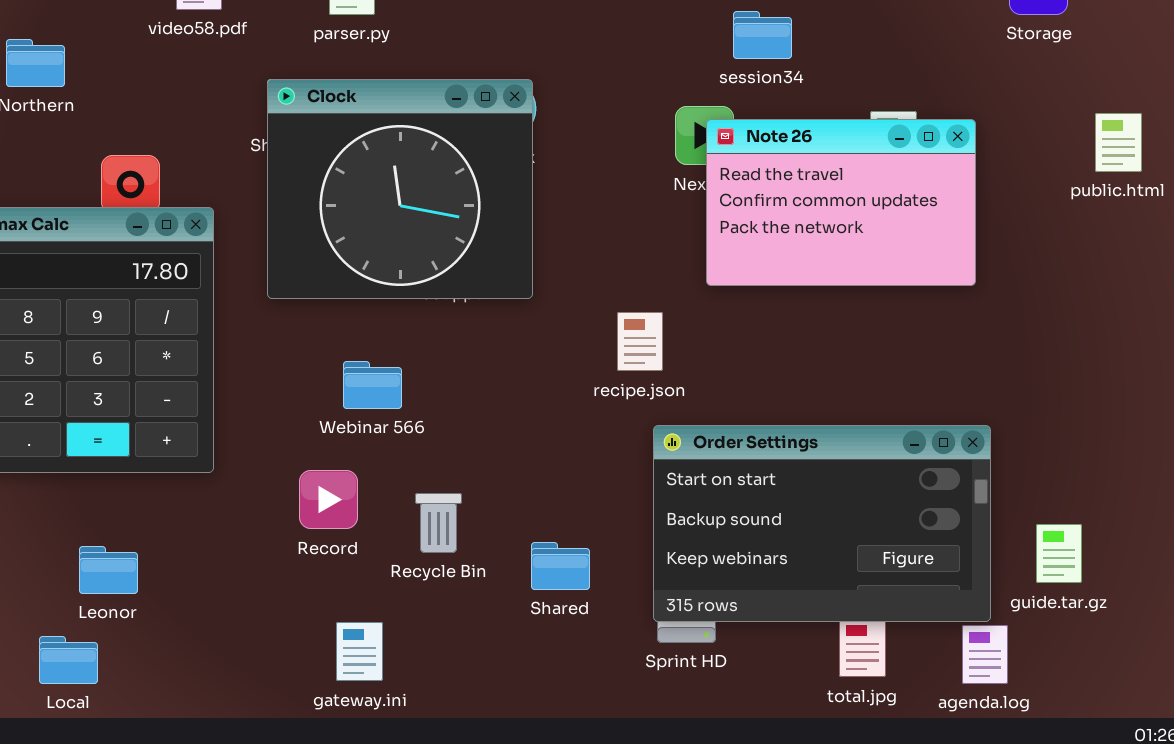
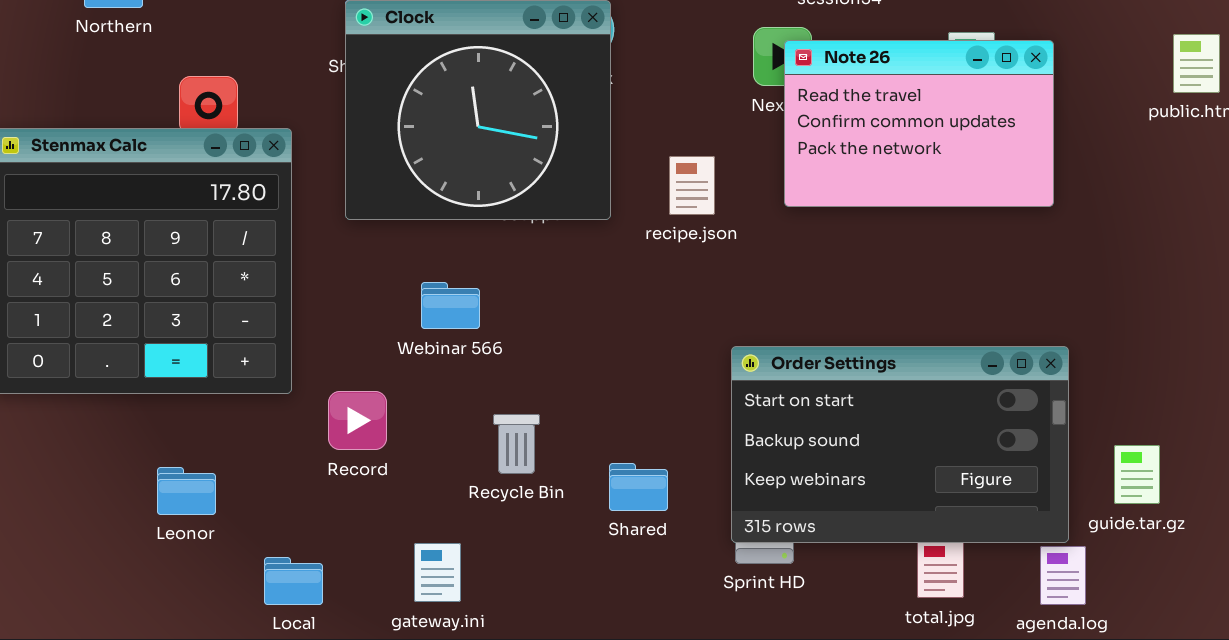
recipe.json: [617,312,663,371] -> [669,156,715,215], moved
Record: [299,470,358,529] -> [328,391,387,450], moved
Local: [39,636,98,684] -> [264,557,323,605], moved

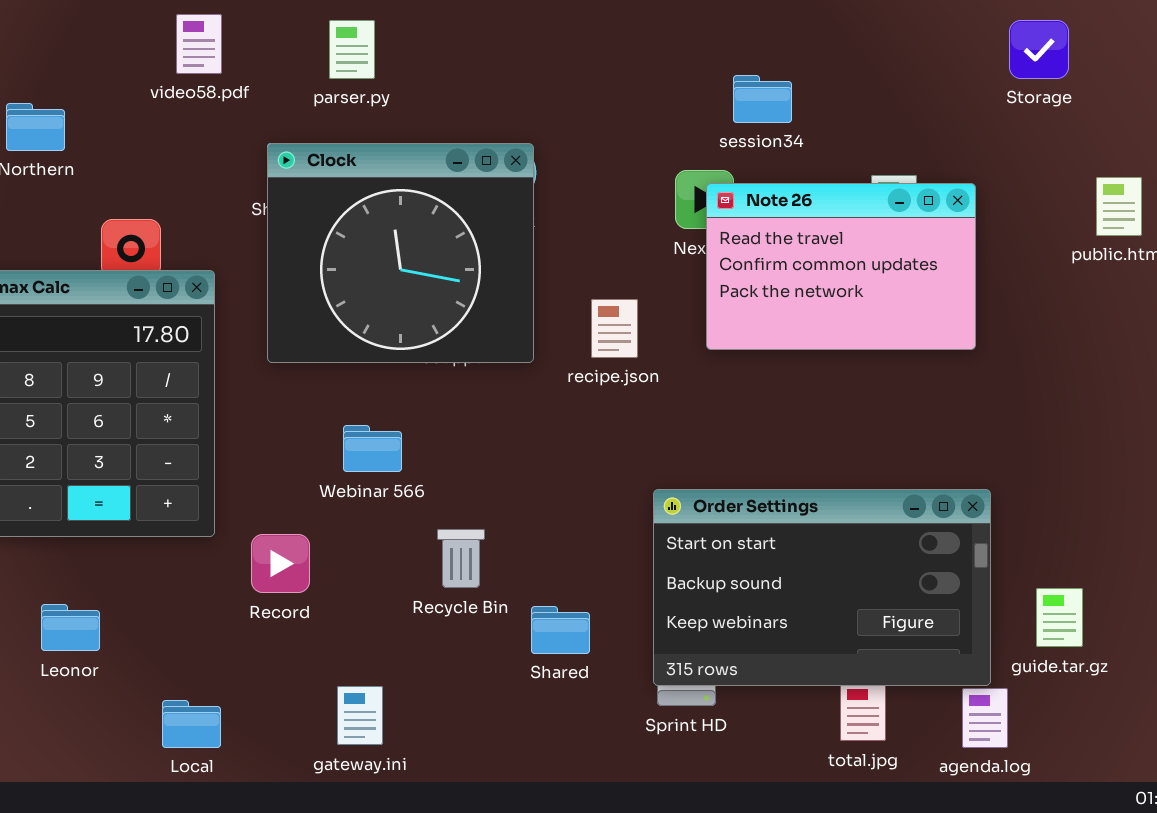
Recycle Bin: [493,414,540,474] -> [437,529,485,588], moved
Leonor: [157,467,216,515] -> [41,604,100,651], moved
Local: [264,557,323,605] -> [162,700,221,748], moved

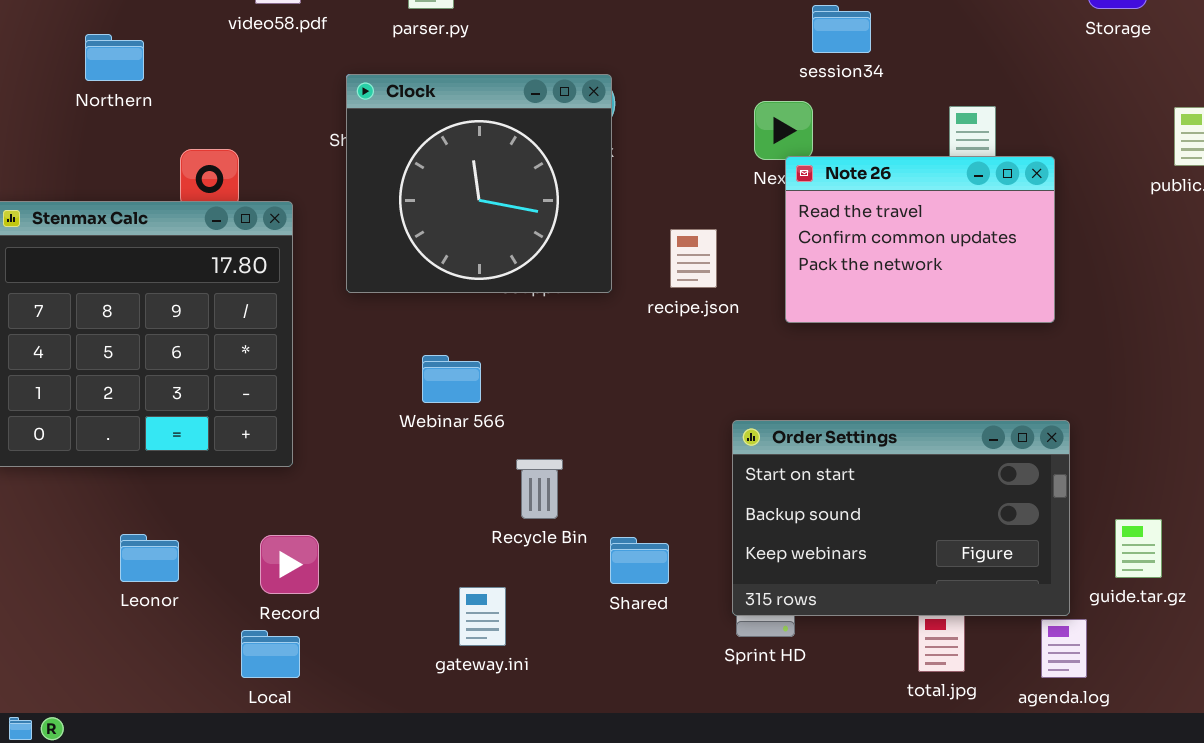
Note 26: [706,183,976,350] -> [785,156,1055,323], moved
Record: [251,534,310,593] -> [260,535,319,594], moved
gateway.ini: [337,686,383,745] -> [459,587,506,646], moved

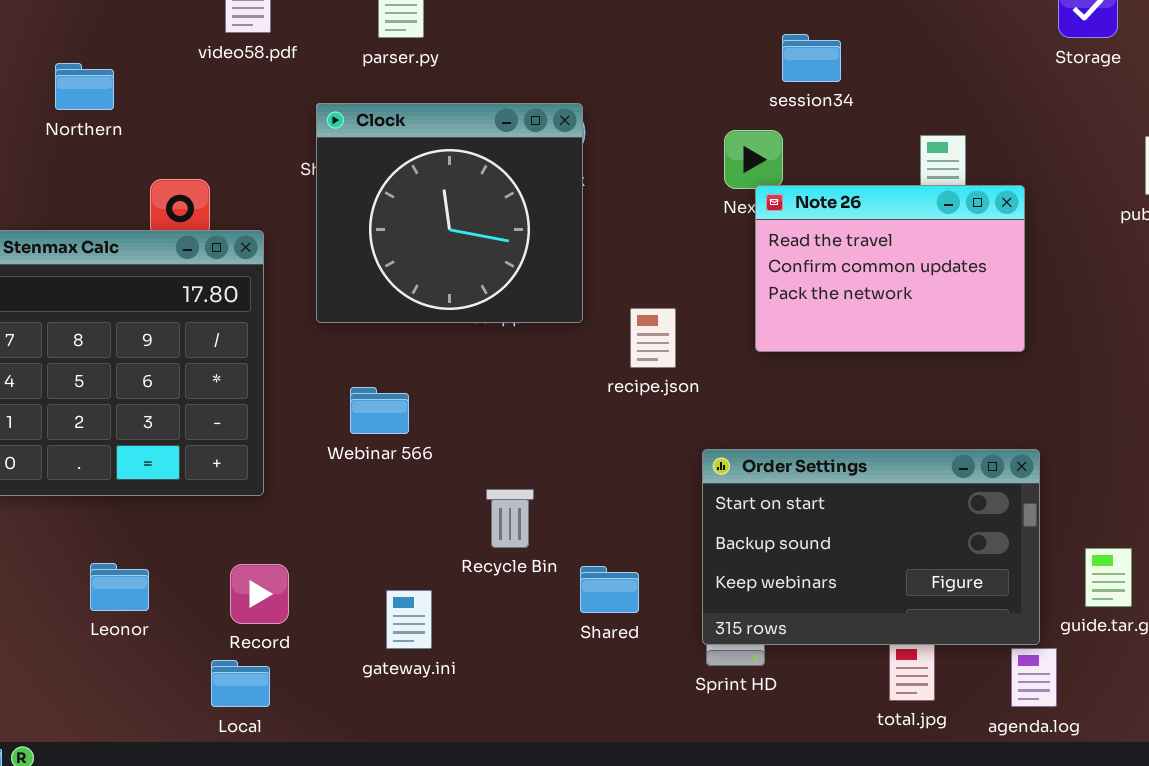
recipe.json: [670,229,717,288] -> [630,308,676,368], moved
Webinar 566: [422,355,481,403] -> [350,387,409,434], moved
gateway.ini: [459,587,506,646] -> [386,590,432,649], moved

